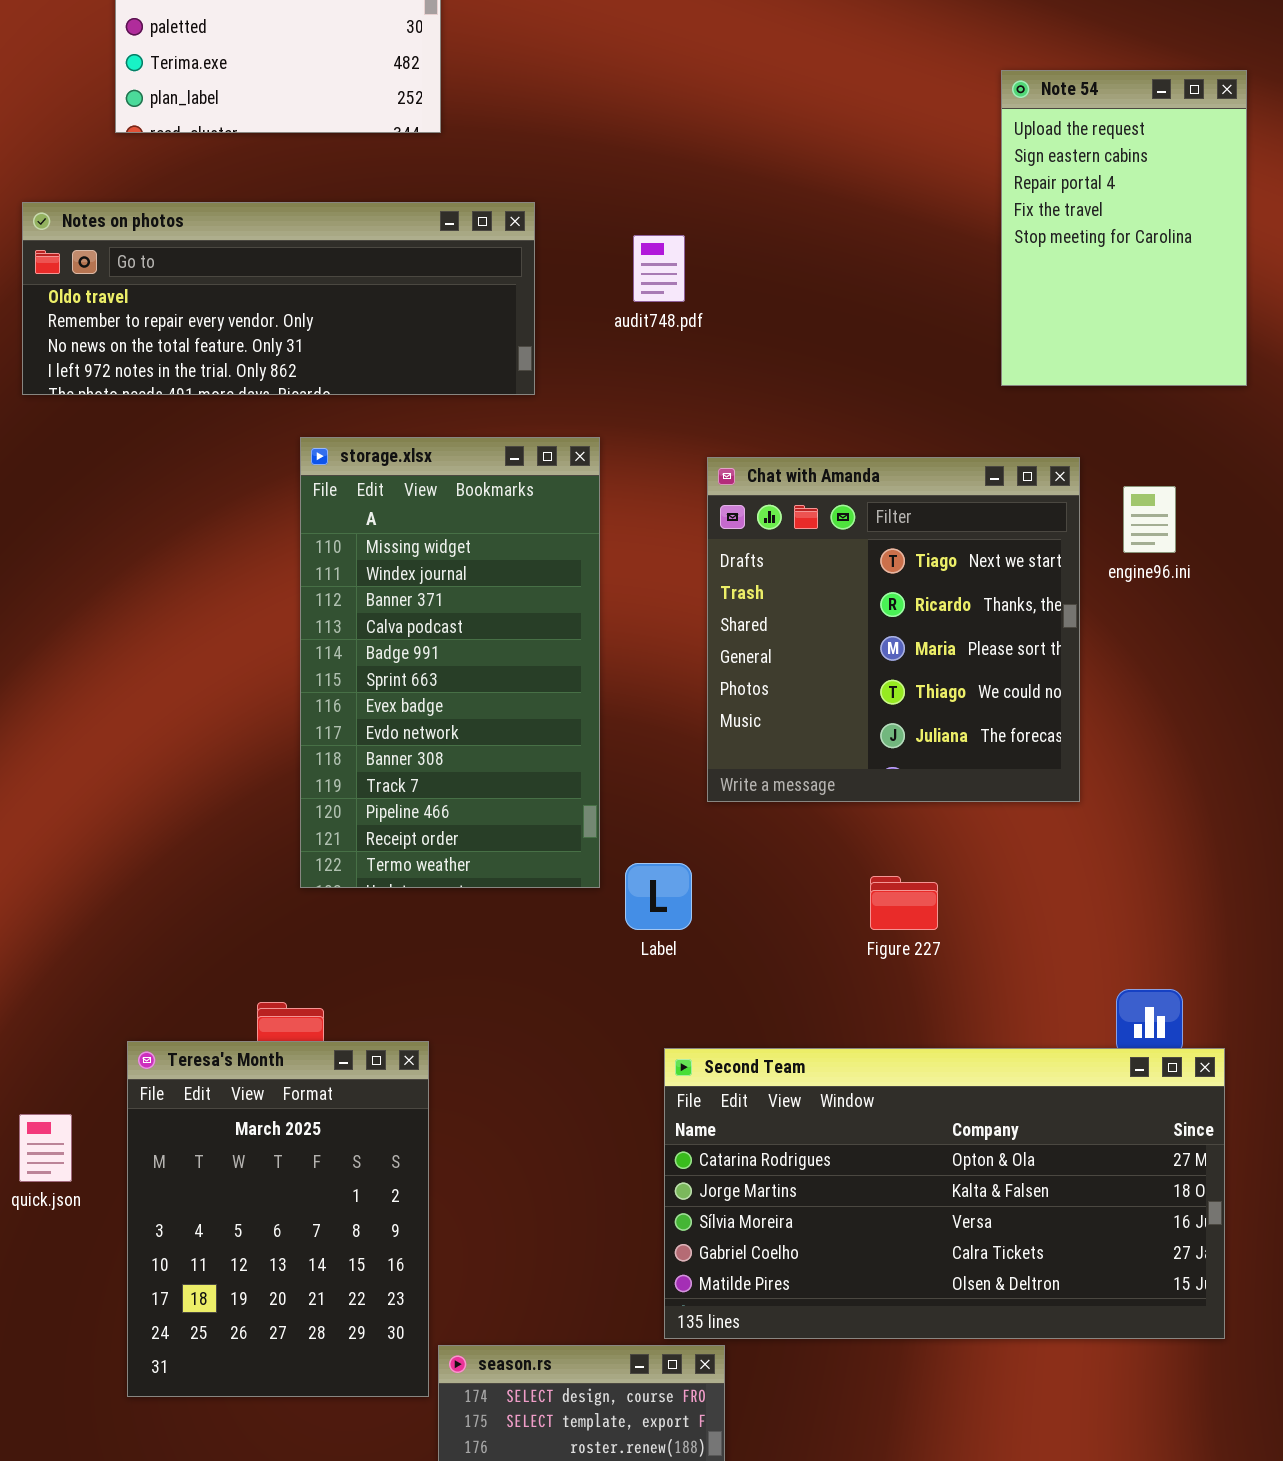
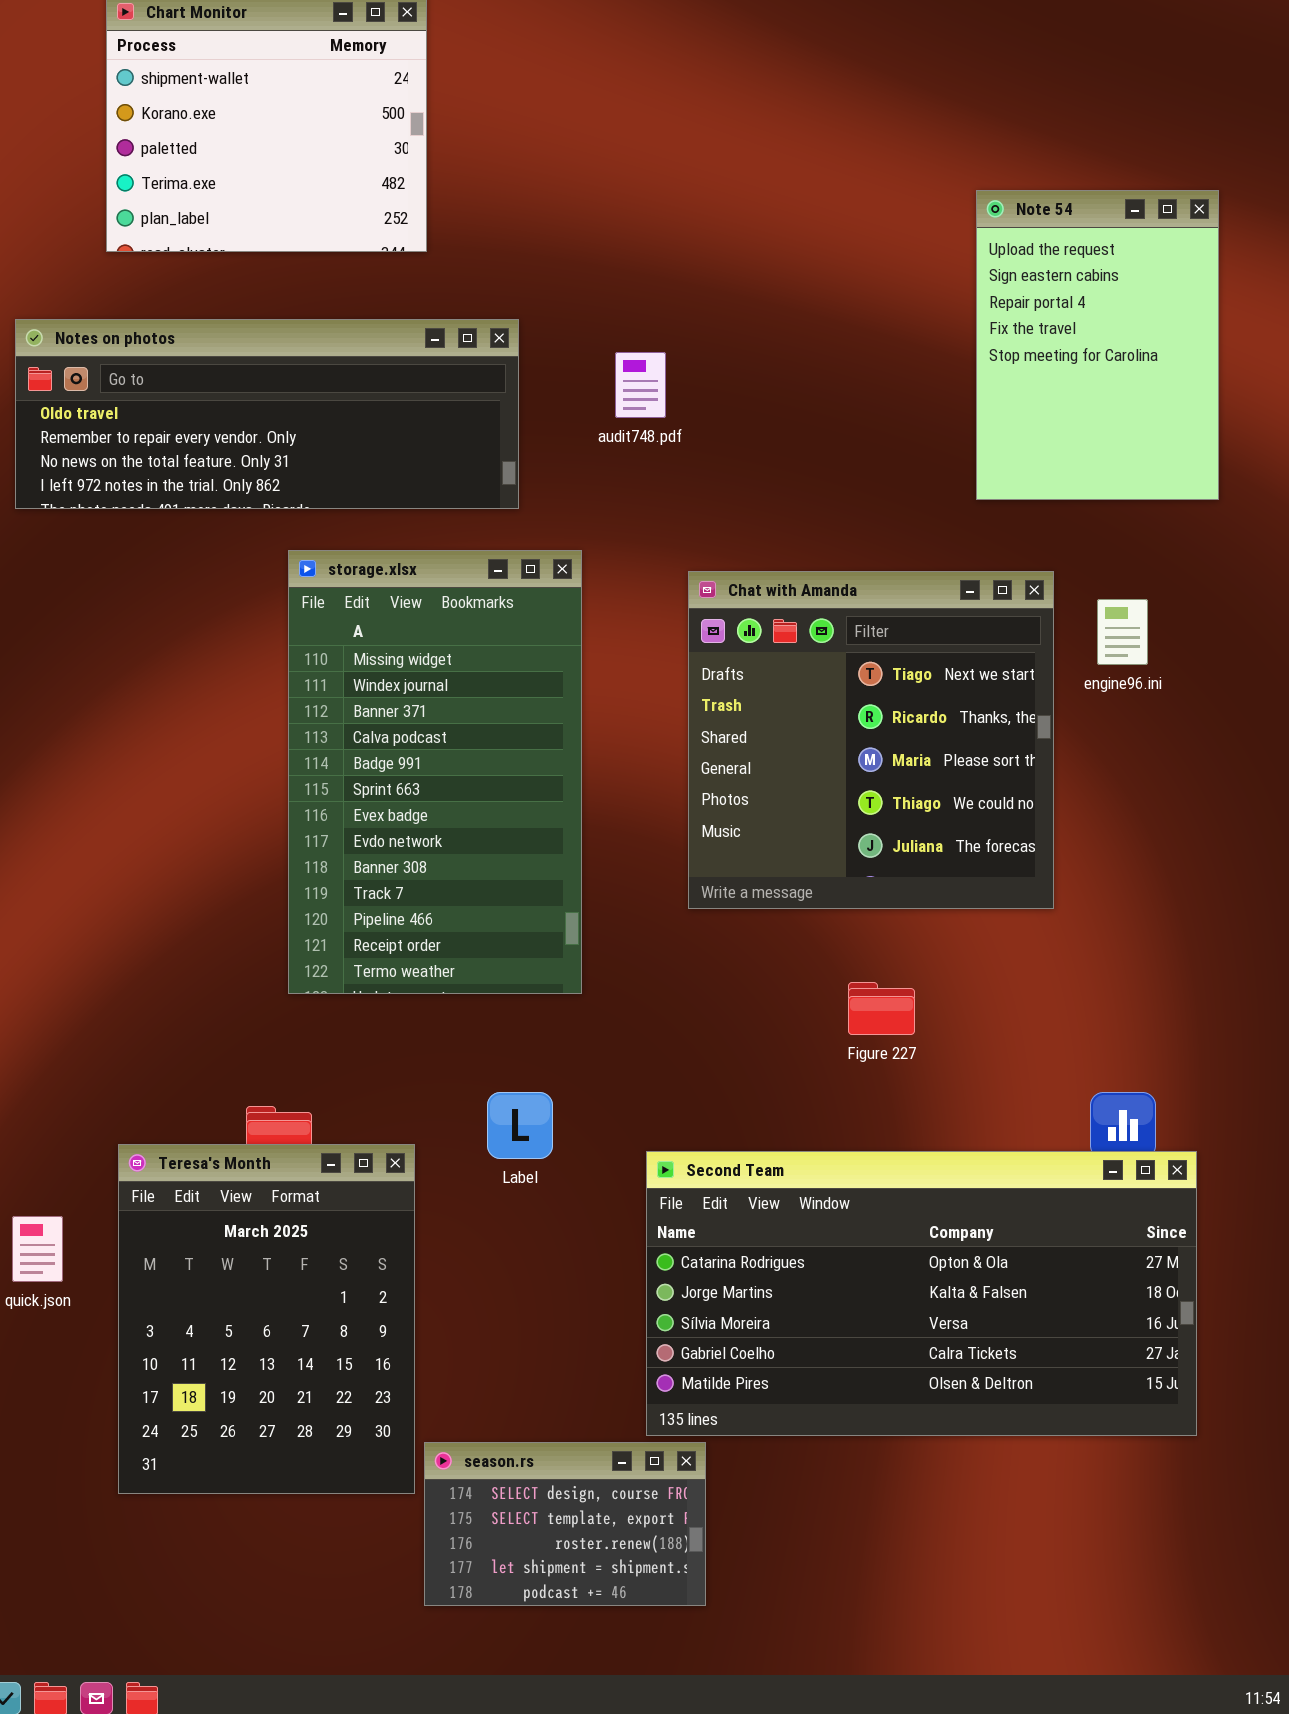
Label: [625,863,692,930] -> [487,1092,553,1159], moved

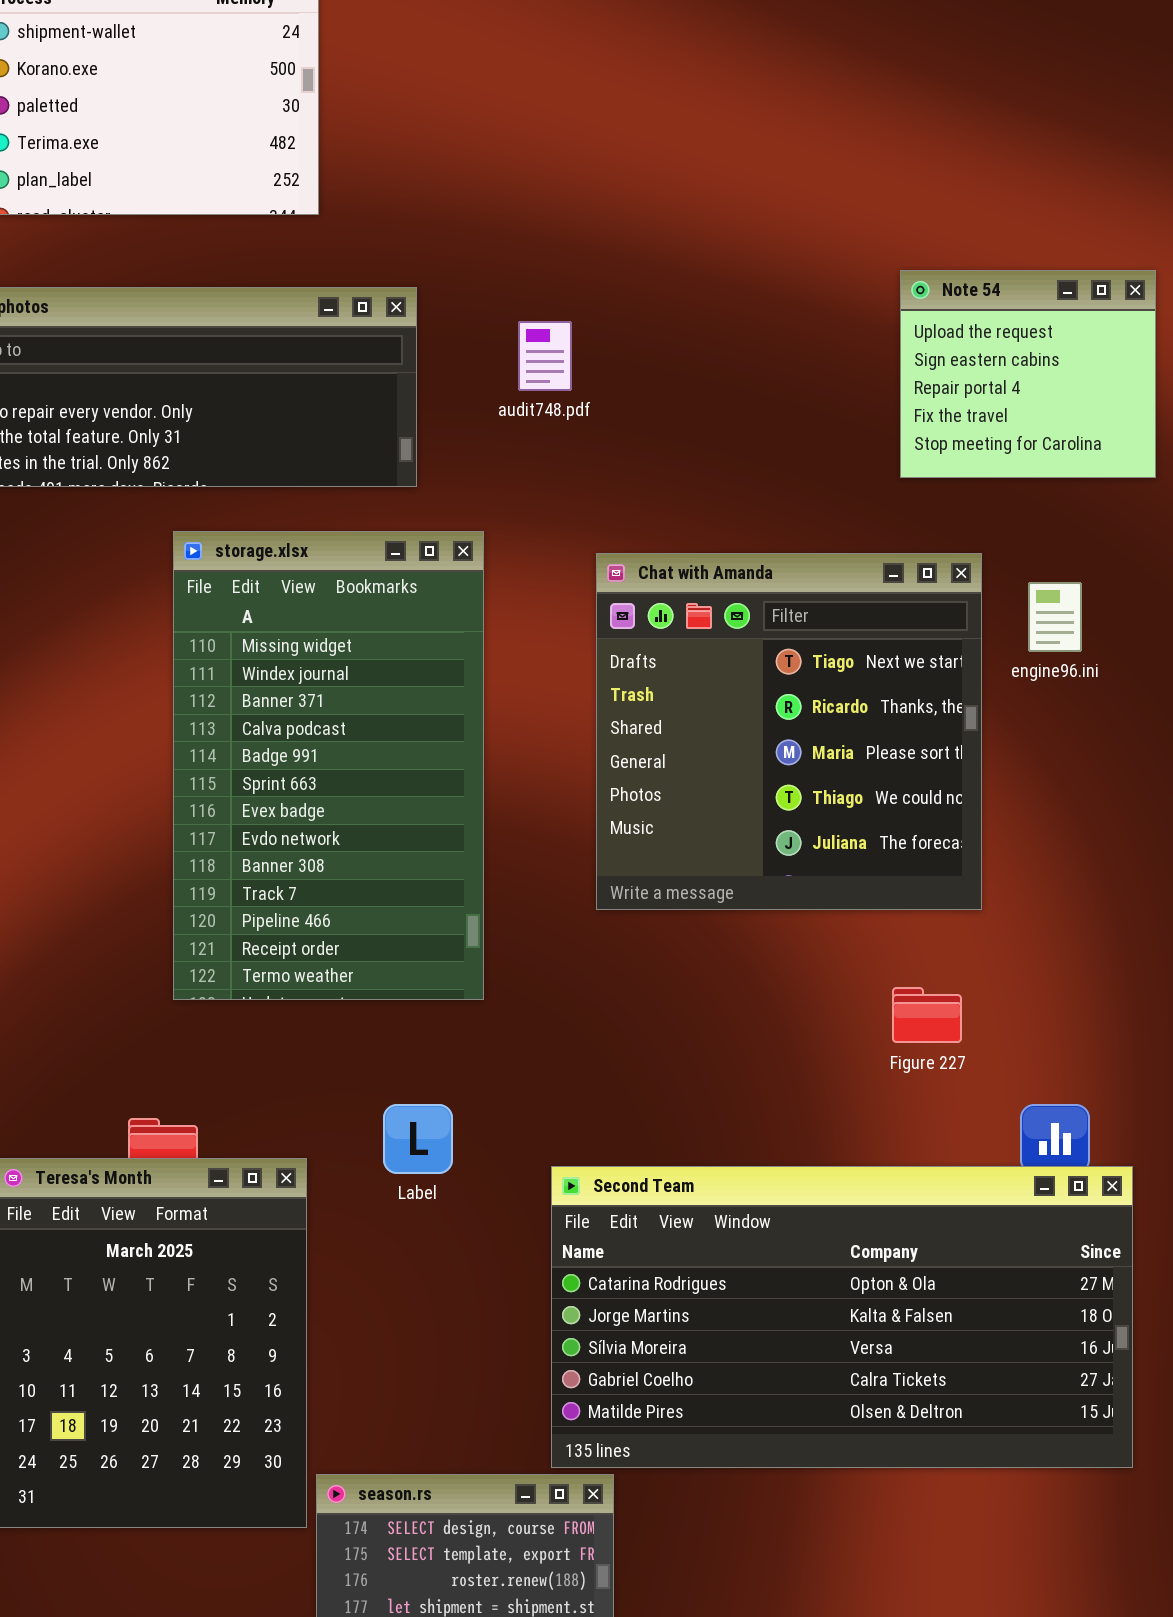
Note 54: [976,190,1219,500] -> [900,270,1156,478], resized
Figure 227: [848,982,915,1035] -> [892,987,962,1043], moved

